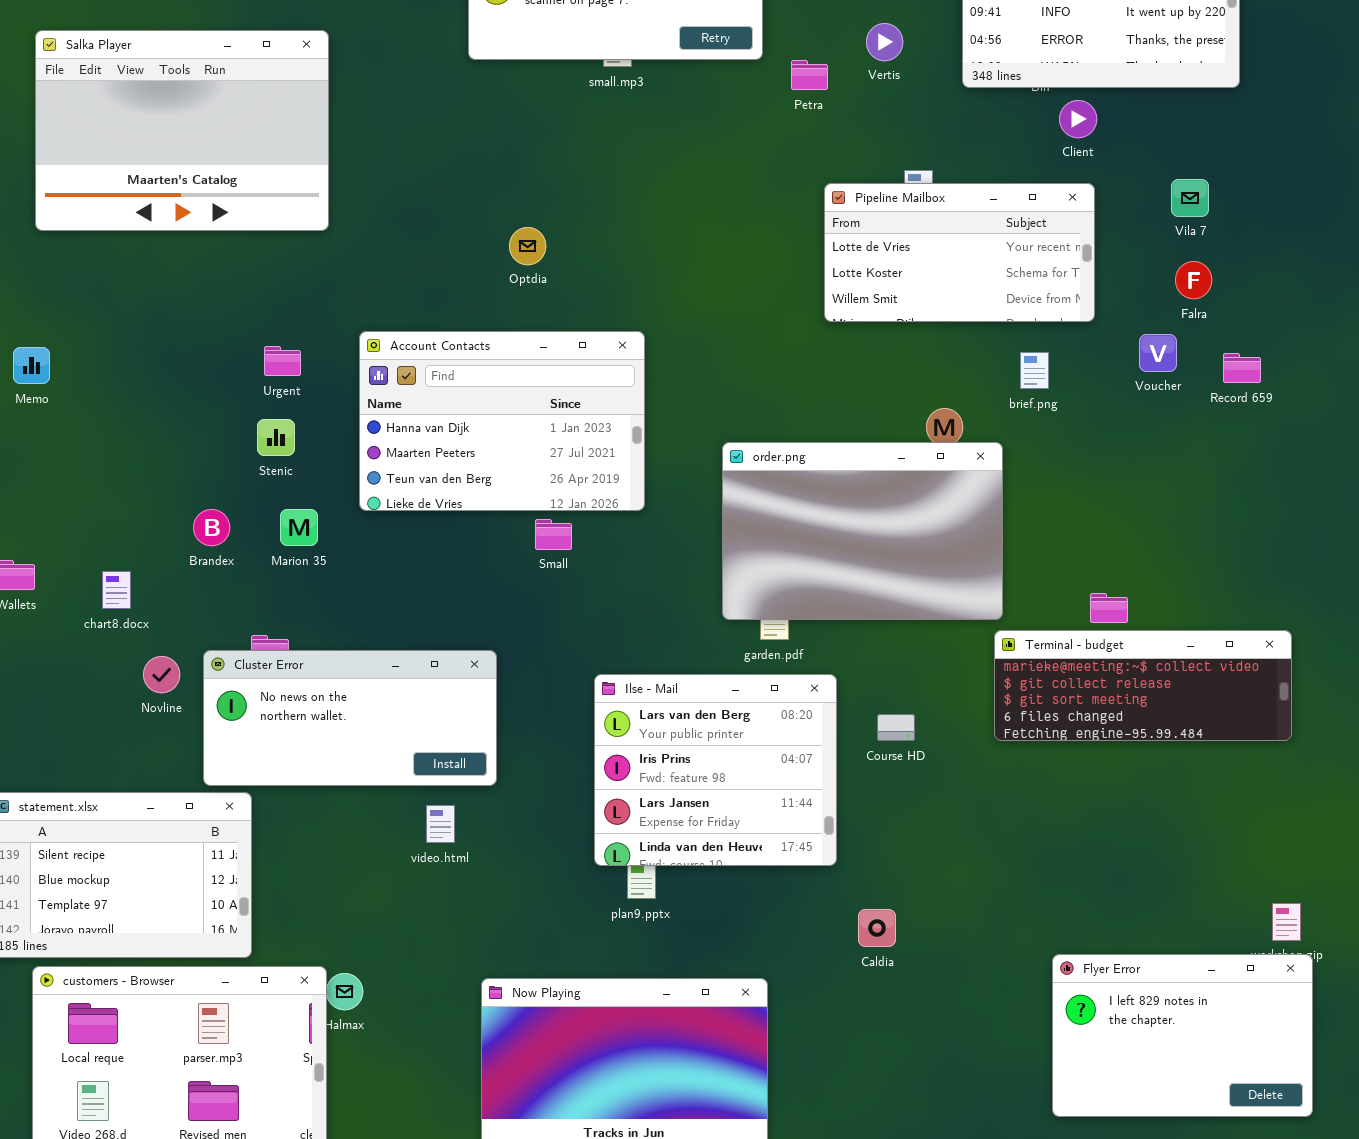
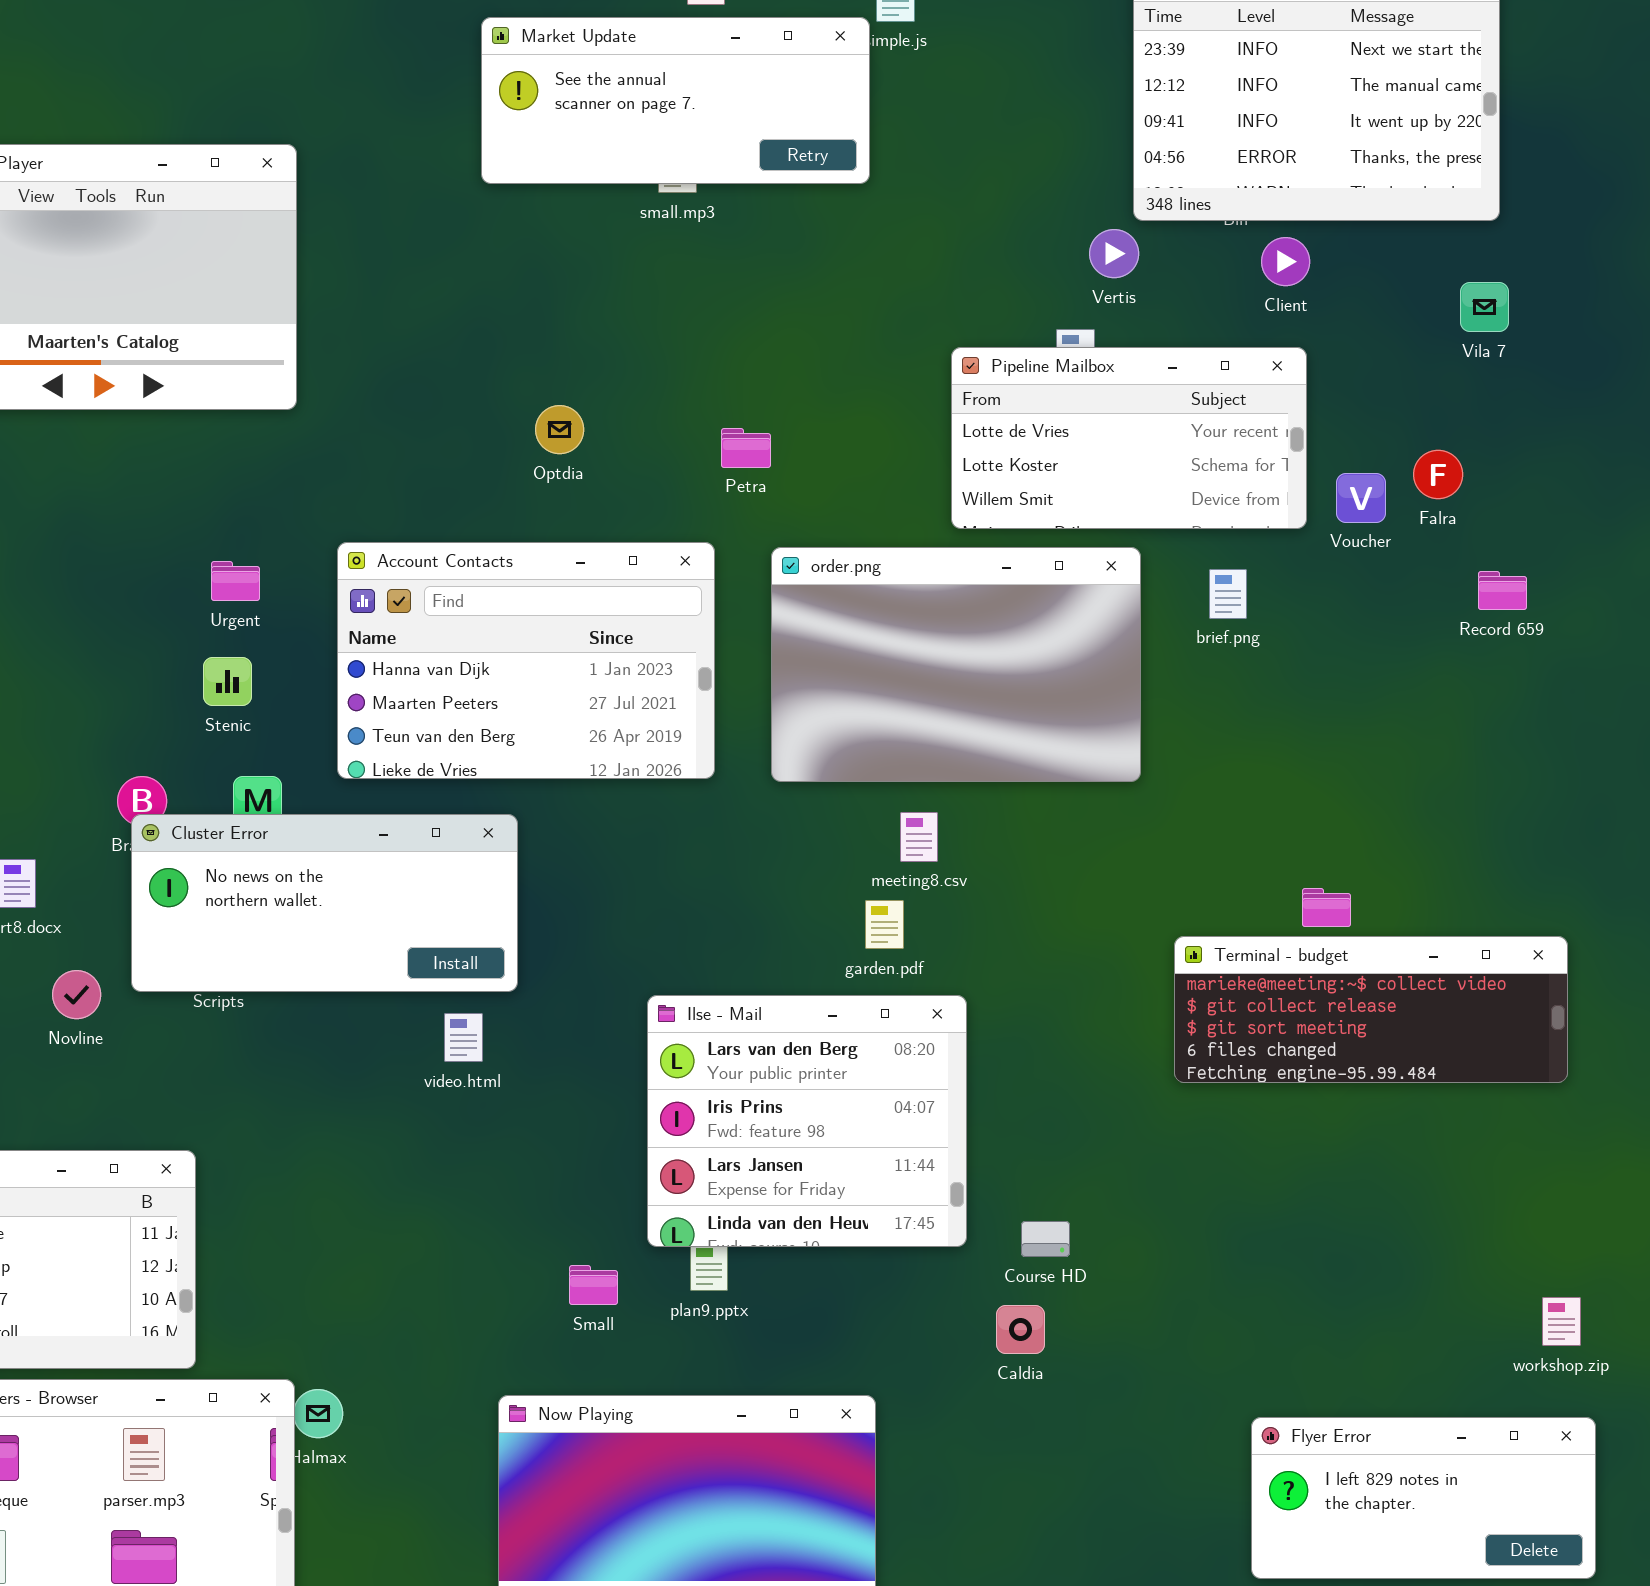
Vertis: [866,23,903,61] -> [1089,229,1139,278], moved
Petra: [791,60,828,90] -> [721,428,771,468], moved
Vila 7: [1171,179,1209,217] -> [1460,282,1509,332], moved
Voucher: [1139,334,1177,372] -> [1336,473,1386,523], moved
order.png: [722,442,1003,620] -> [771,547,1141,782], moved
Small: [535,519,572,550] -> [569,1265,618,1305], moved
Cluster Error: [203,650,497,786] -> [131,814,518,992], moved
Course HD: [877,714,915,741] -> [1021,1221,1070,1257], moved
video.html: [426,805,455,843] -> [444,1013,483,1062], moved
Flyer Error: [1052,954,1313,1117] -> [1251,1417,1596,1579], resized

